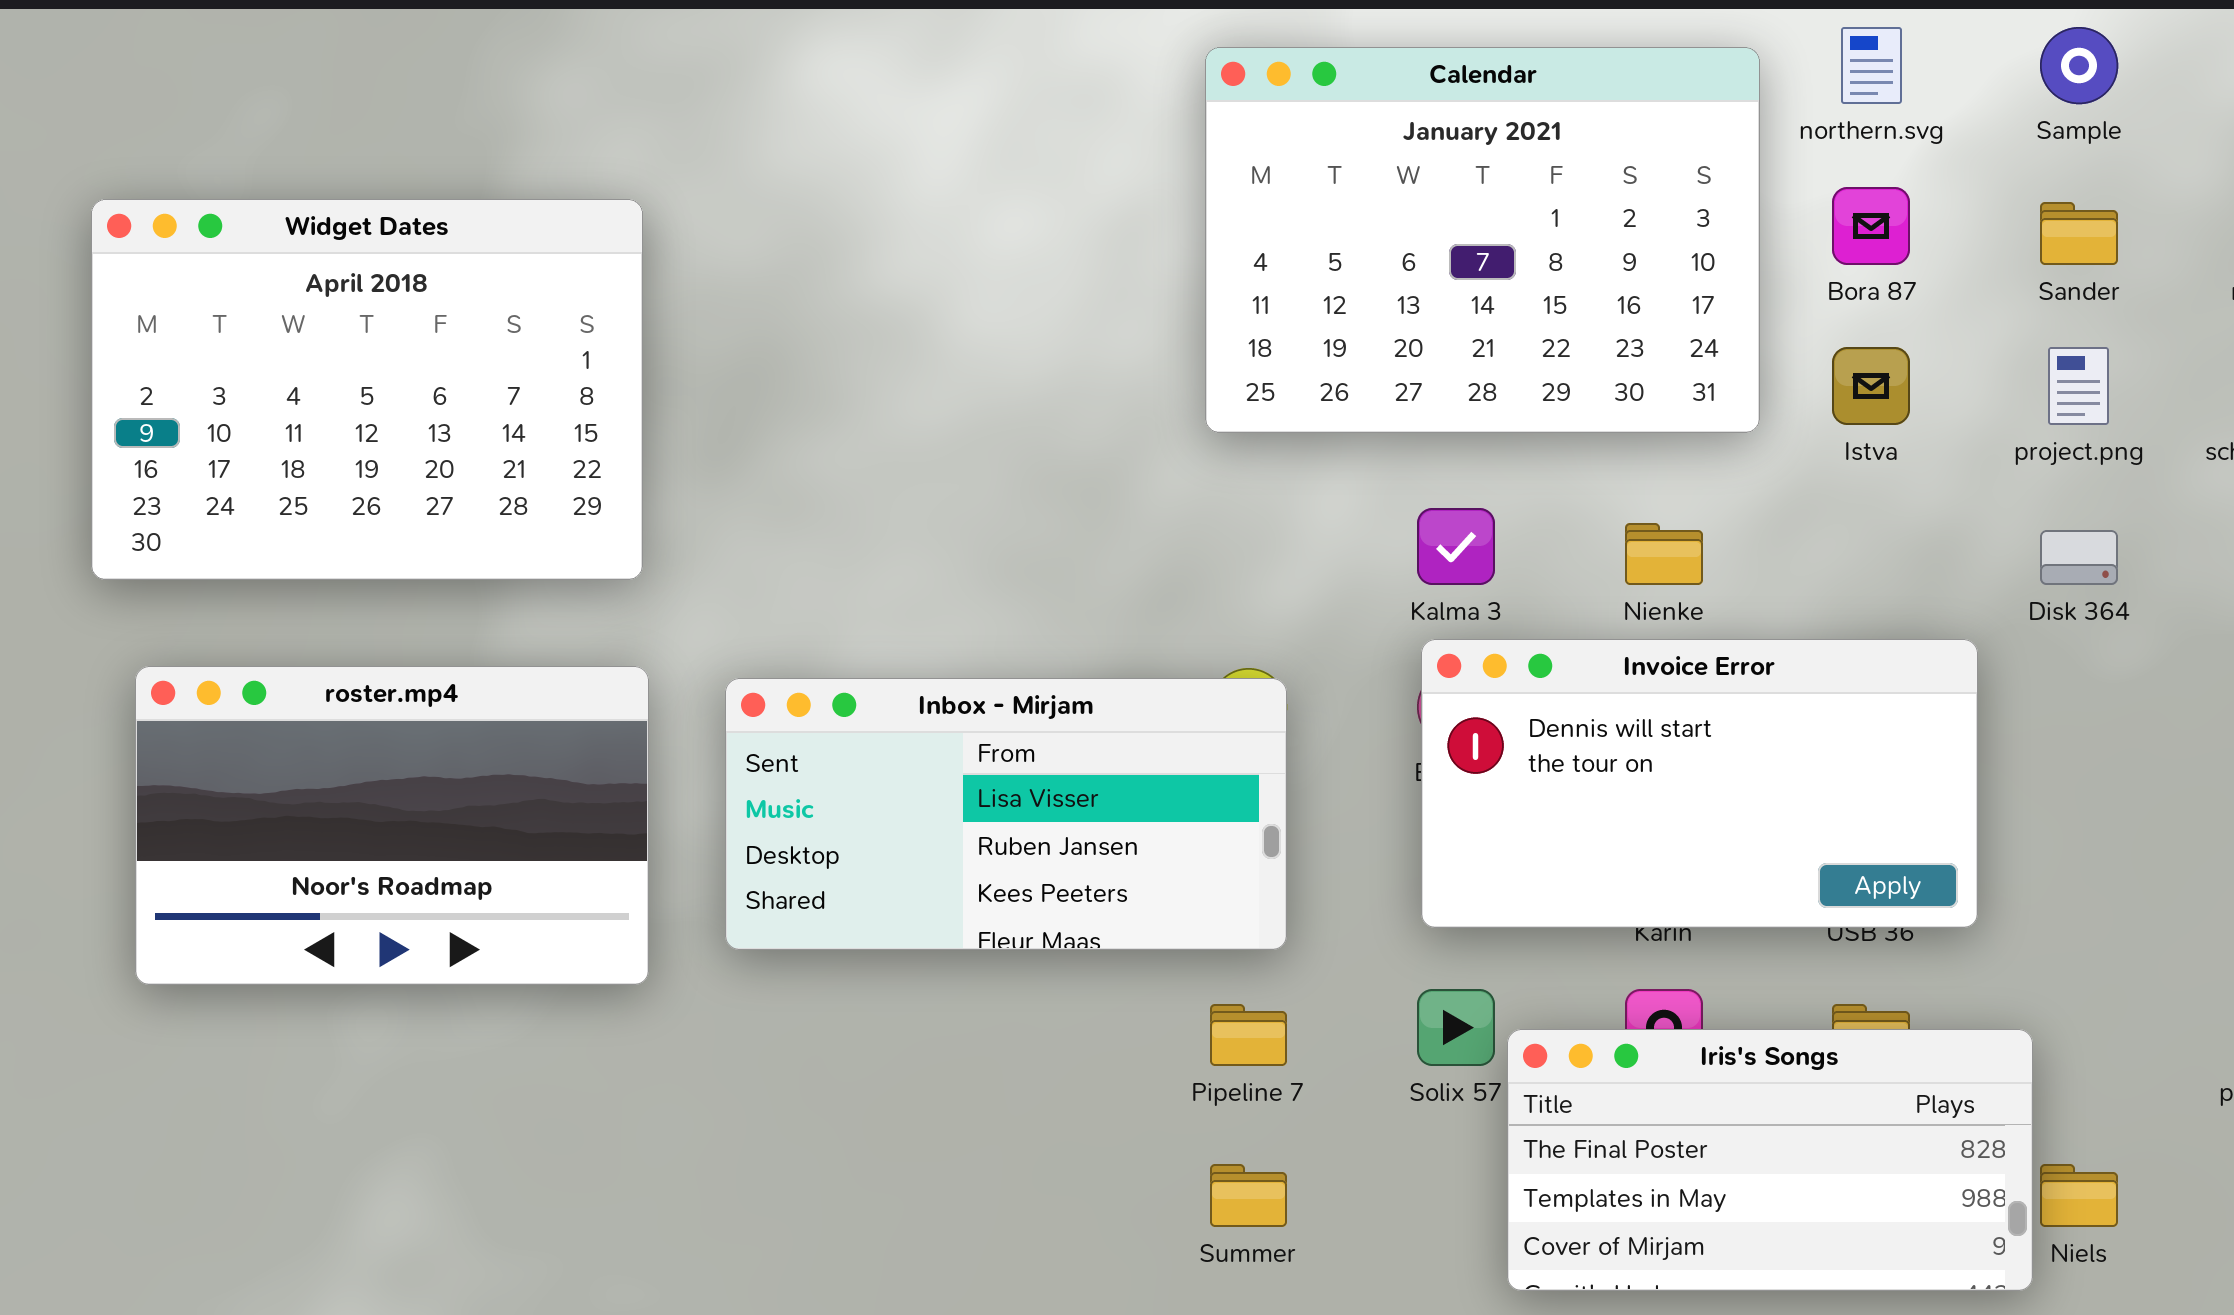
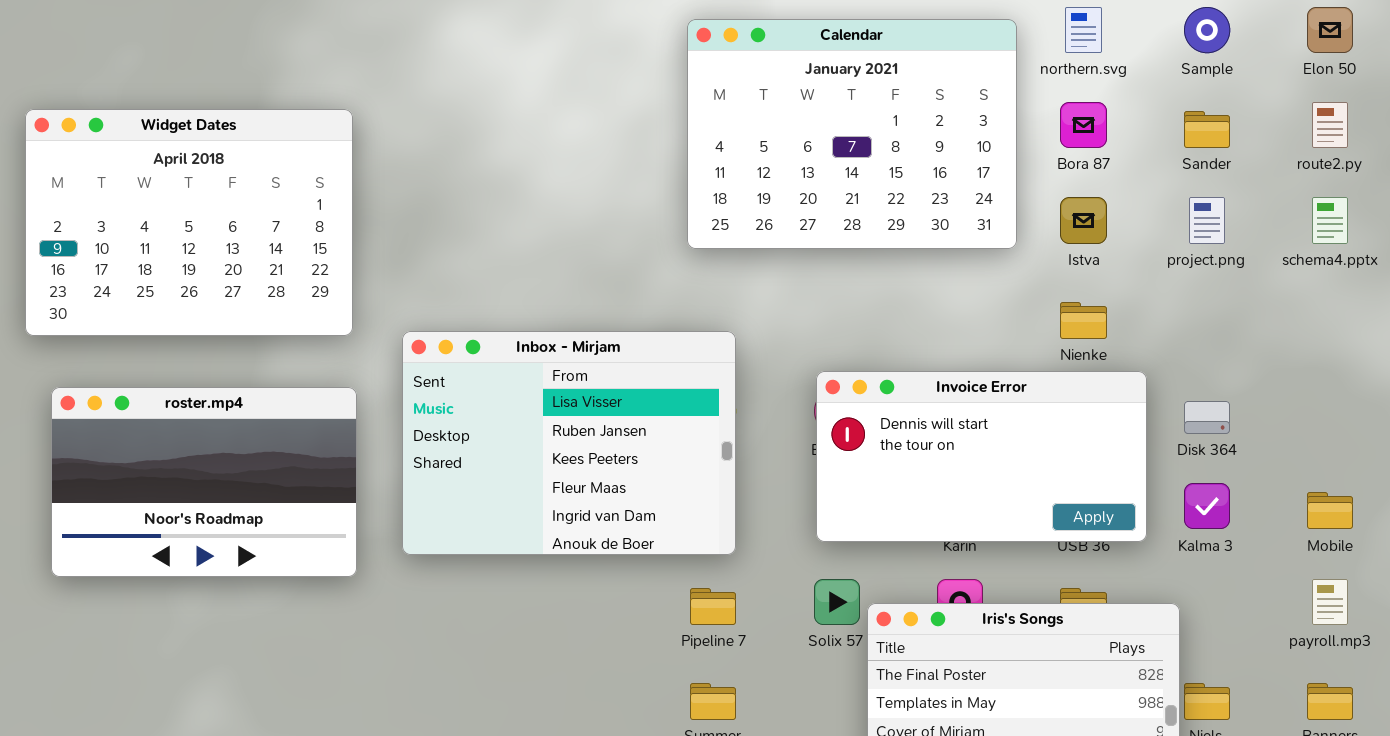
Kalma 3: [1417,508,1495,585] -> [1184,483,1230,529], moved
Nienke: [1625,523,1703,585] -> [1060,302,1107,339], moved
Disk 364: [2040,530,2118,585] -> [1184,401,1230,434], moved
Inbox - Mirjam: [725,678,1287,950] -> [402,331,736,555], resized

